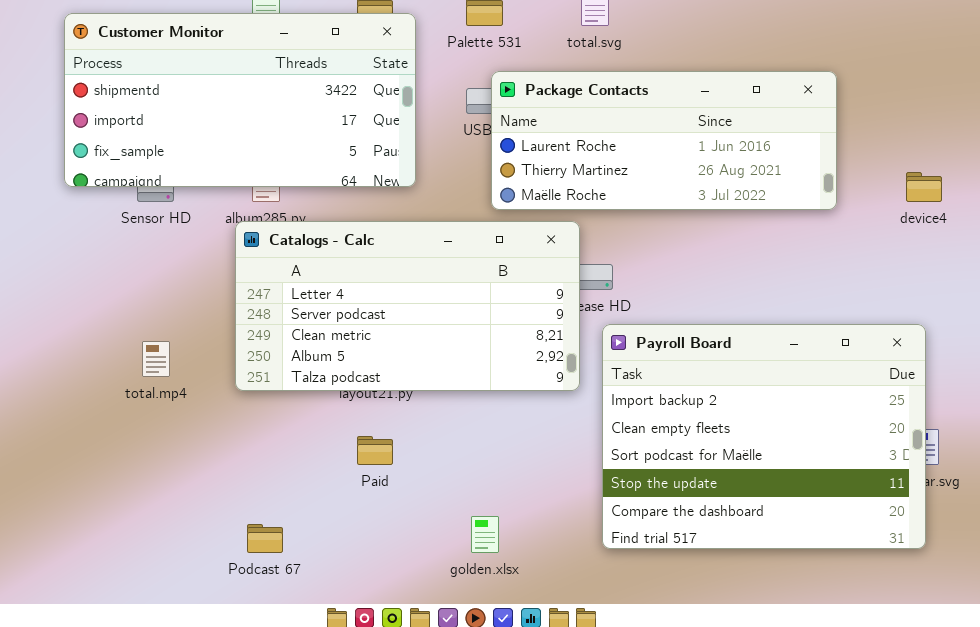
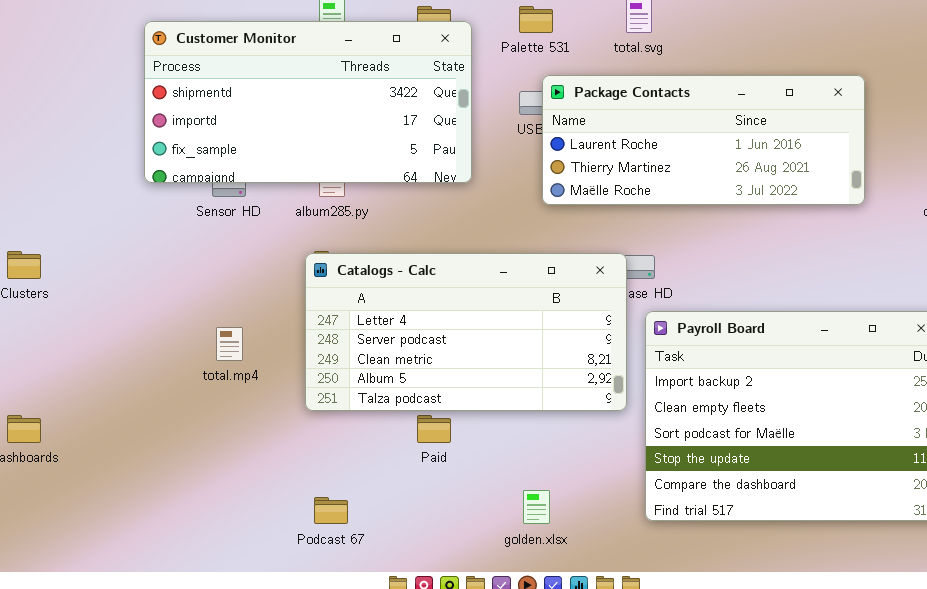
Catalogs - Calc: [235,221,580,391] -> [305,253,627,411], moved

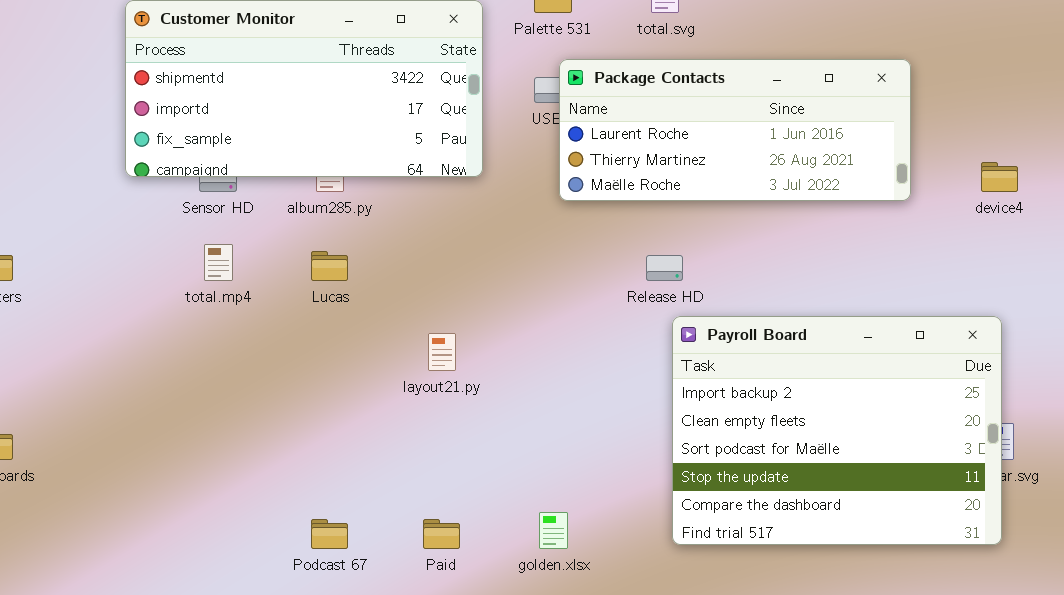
Catalogs - Calc: [305,253,627,411] -> none, closed
total.mp4: [216,327,243,361] -> [204,244,233,281], moved
Paid: [417,415,451,443] -> [423,519,460,549], moved

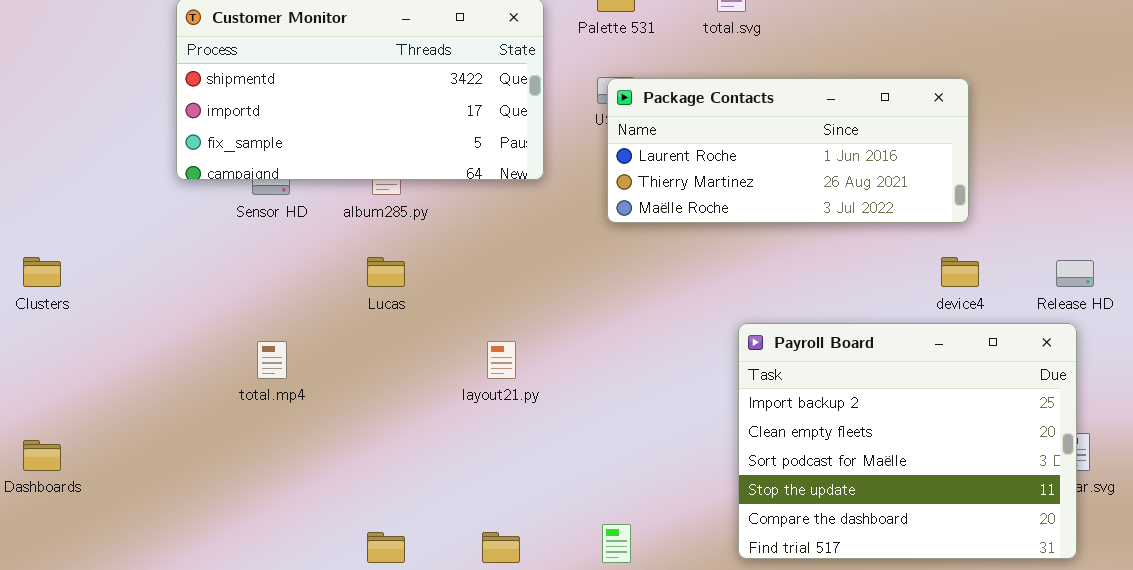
Package Contacts: [559,59,911,201] -> [607,78,969,223], moved
device4: [981,162,1018,192] -> [941,257,979,287], moved
total.mp4: [204,244,233,281] -> [257,341,287,379], moved
Release HD: [646,255,683,281] -> [1056,260,1094,287], moved

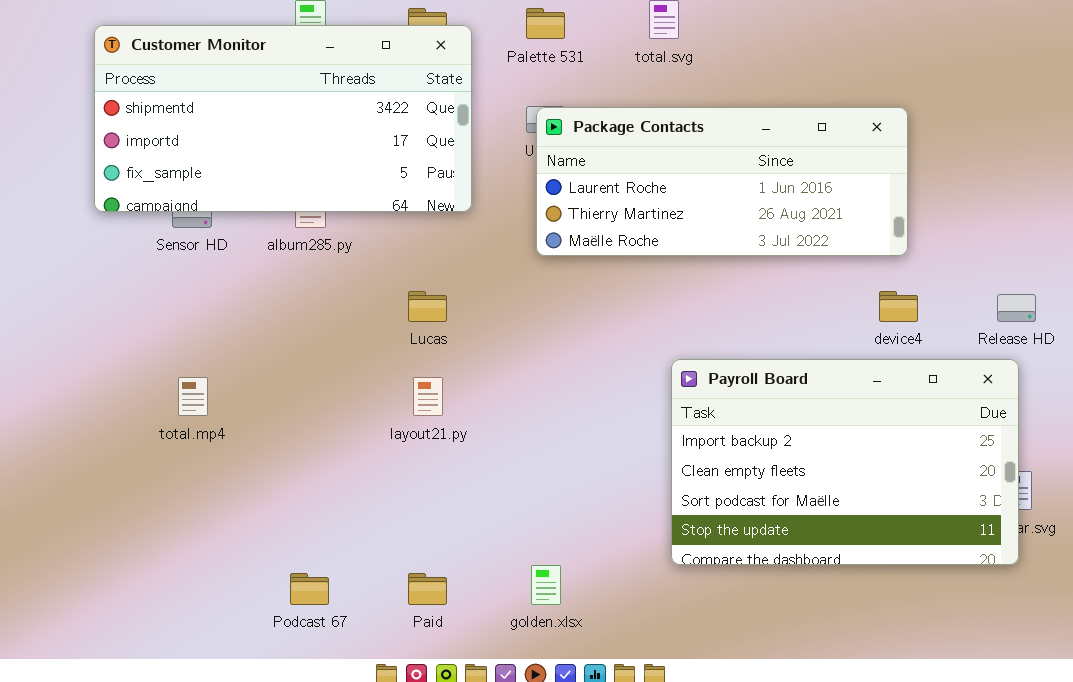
Lucas: [367,257,405,287] -> [408,291,447,322], moved
Payroll Board: [738,323,1077,559] -> [671,359,1019,565], resized

